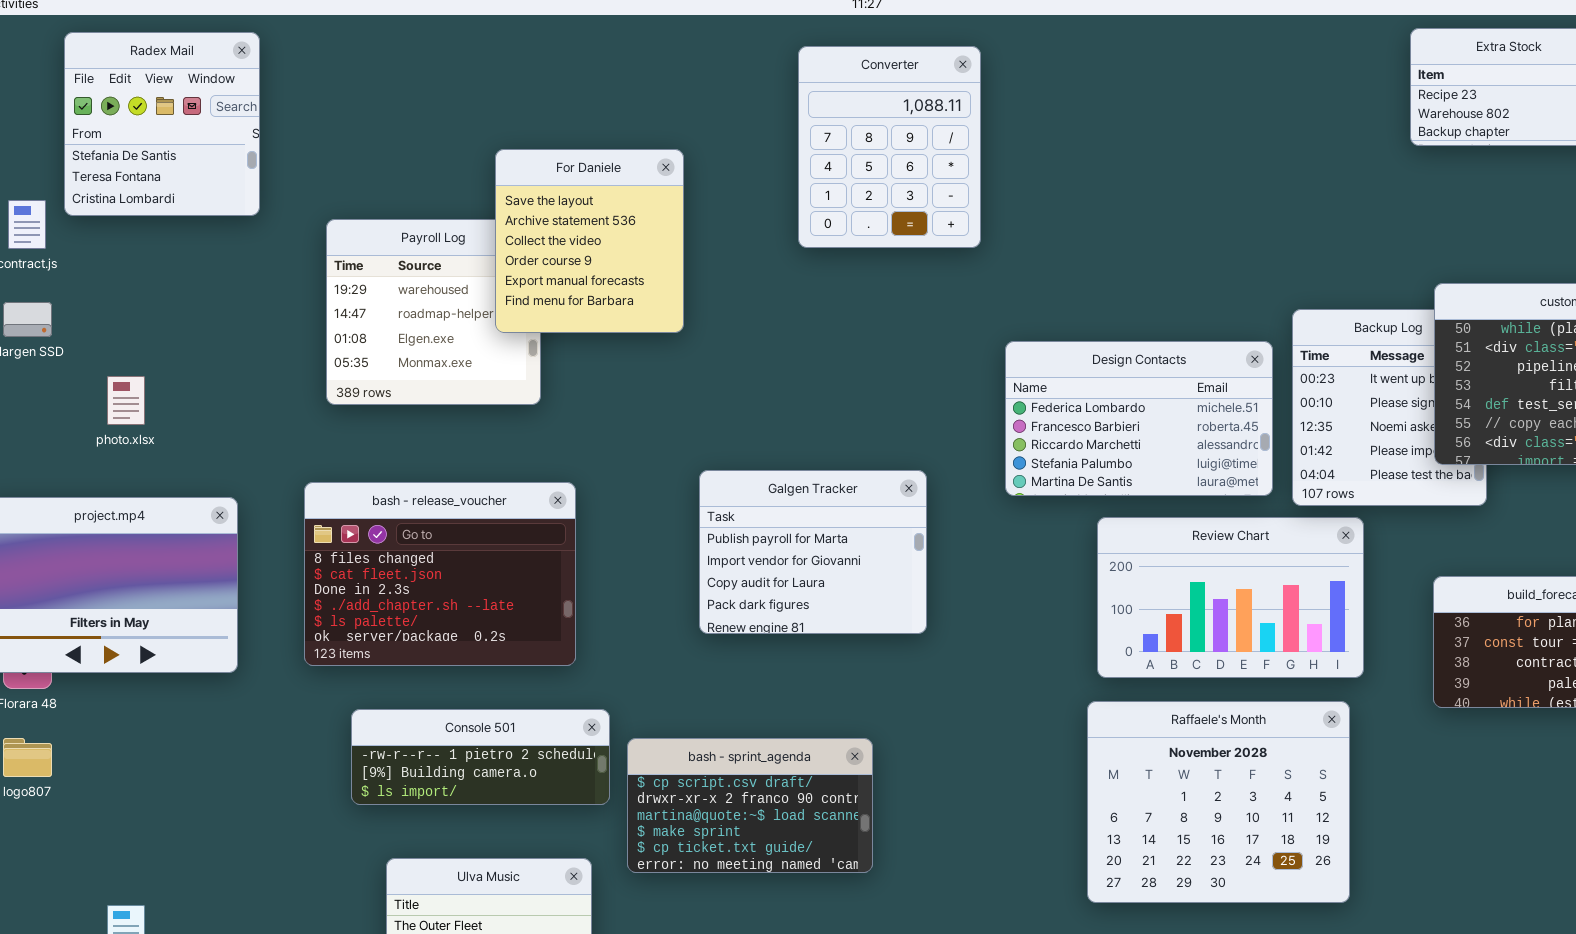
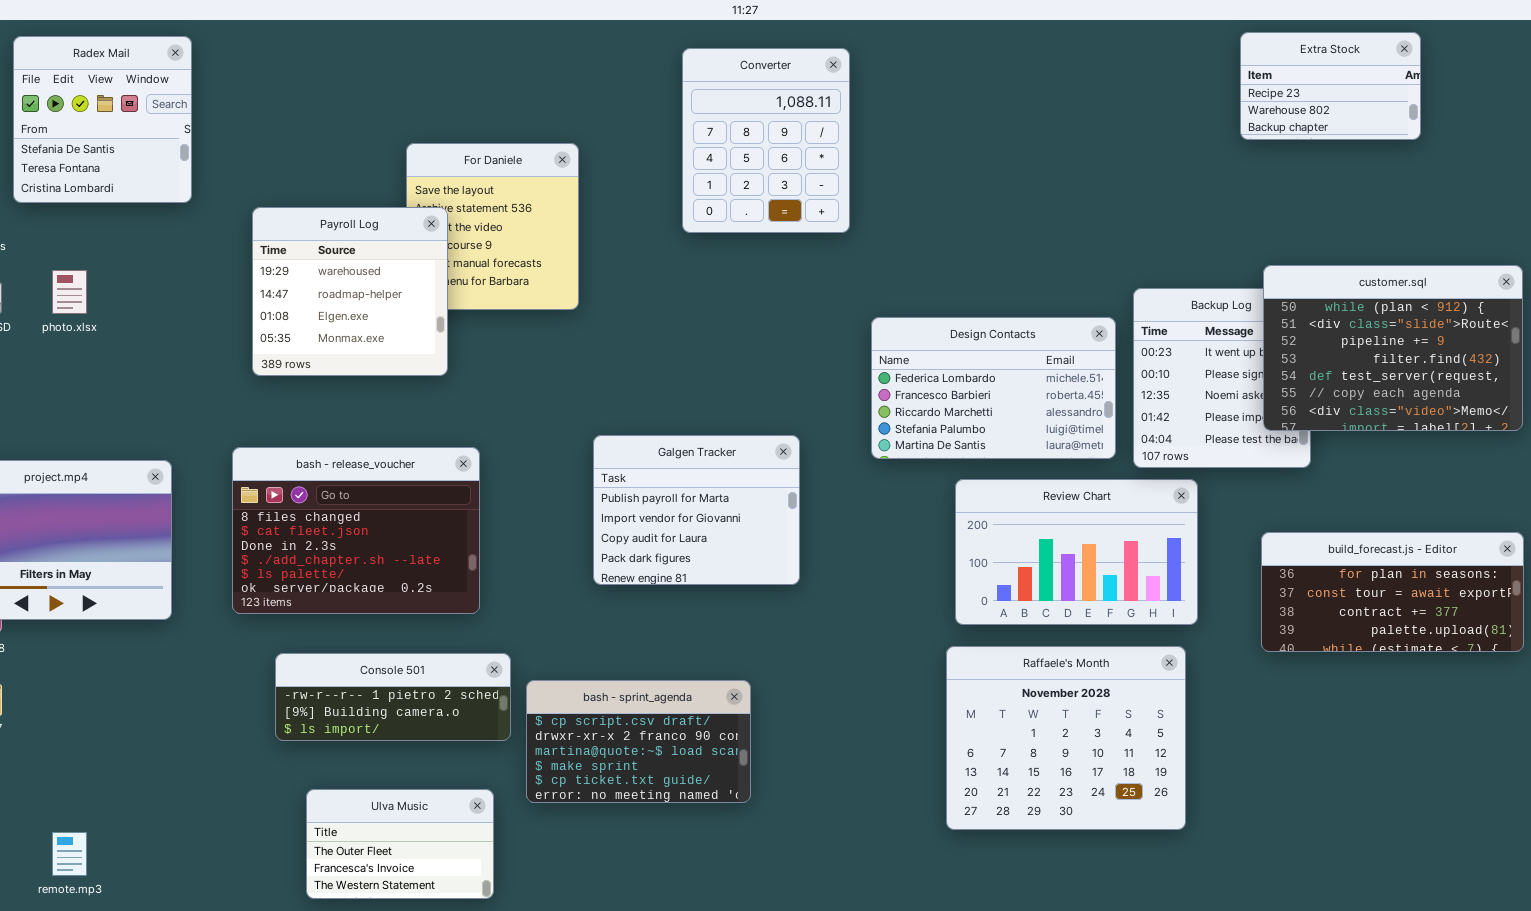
Payroll Log: [326,219,541,405] -> [252,207,448,376], raised
photo.xlsx: [107,376,145,425] -> [52,270,87,314], moved

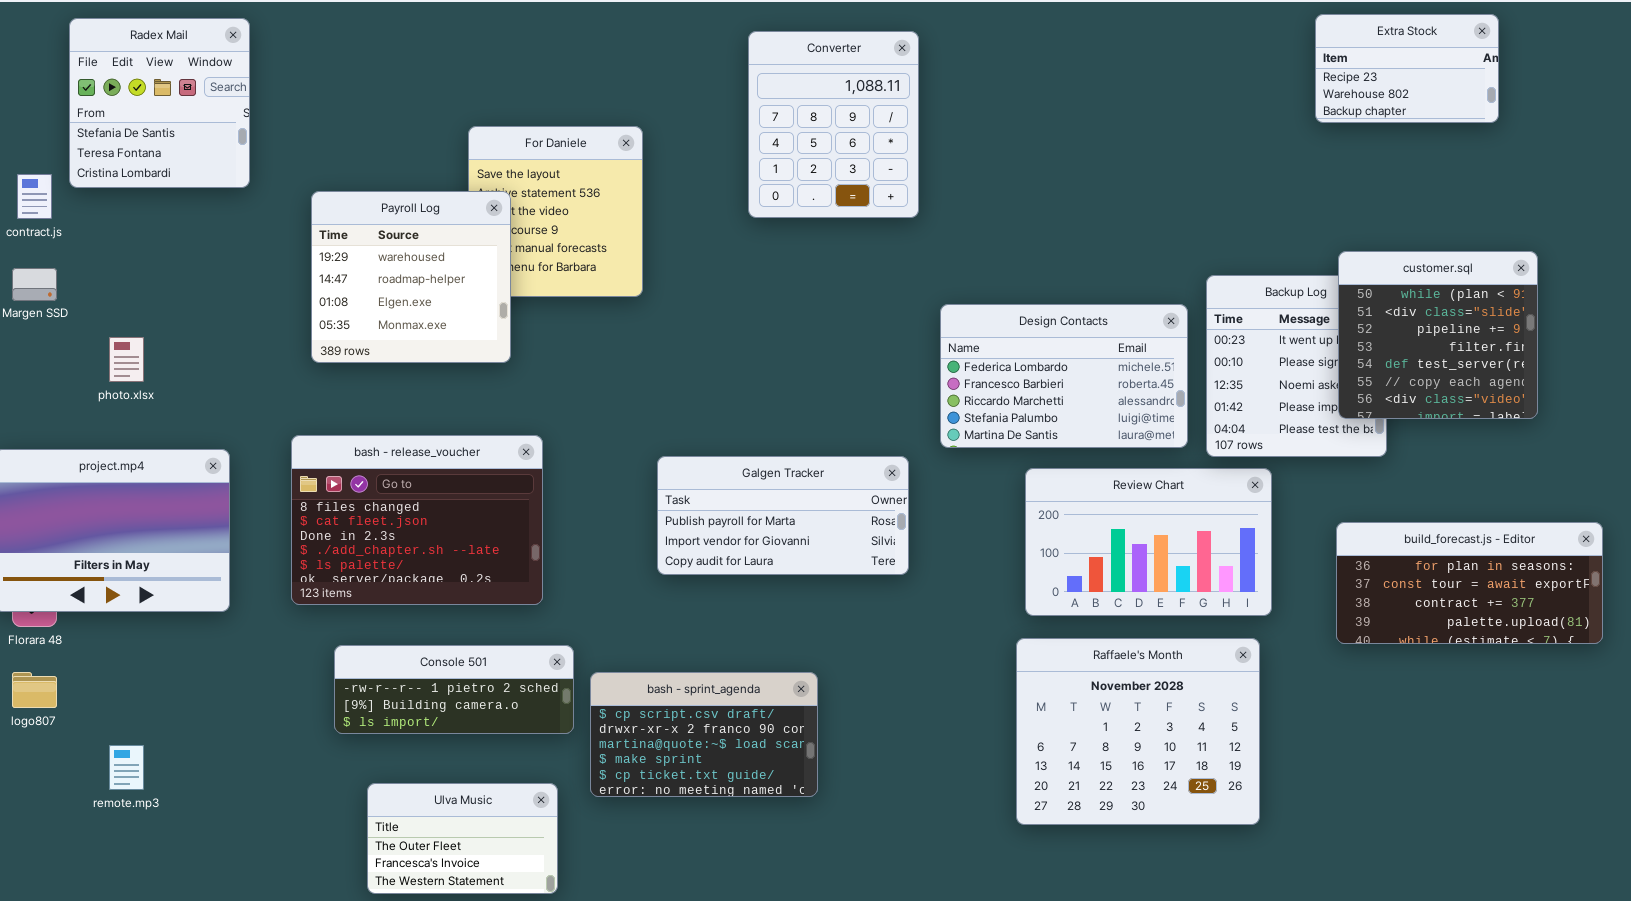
customer.sql: [1263,265,1523,431] -> [1338,251,1538,419], resized
photo.xlsx: [52,270,87,314] -> [109,337,144,382], moved
Galgen Tracker: [593,435,800,585] -> [657,456,909,575], resized
remote.mp3: [52,832,87,876] -> [109,745,144,790], moved

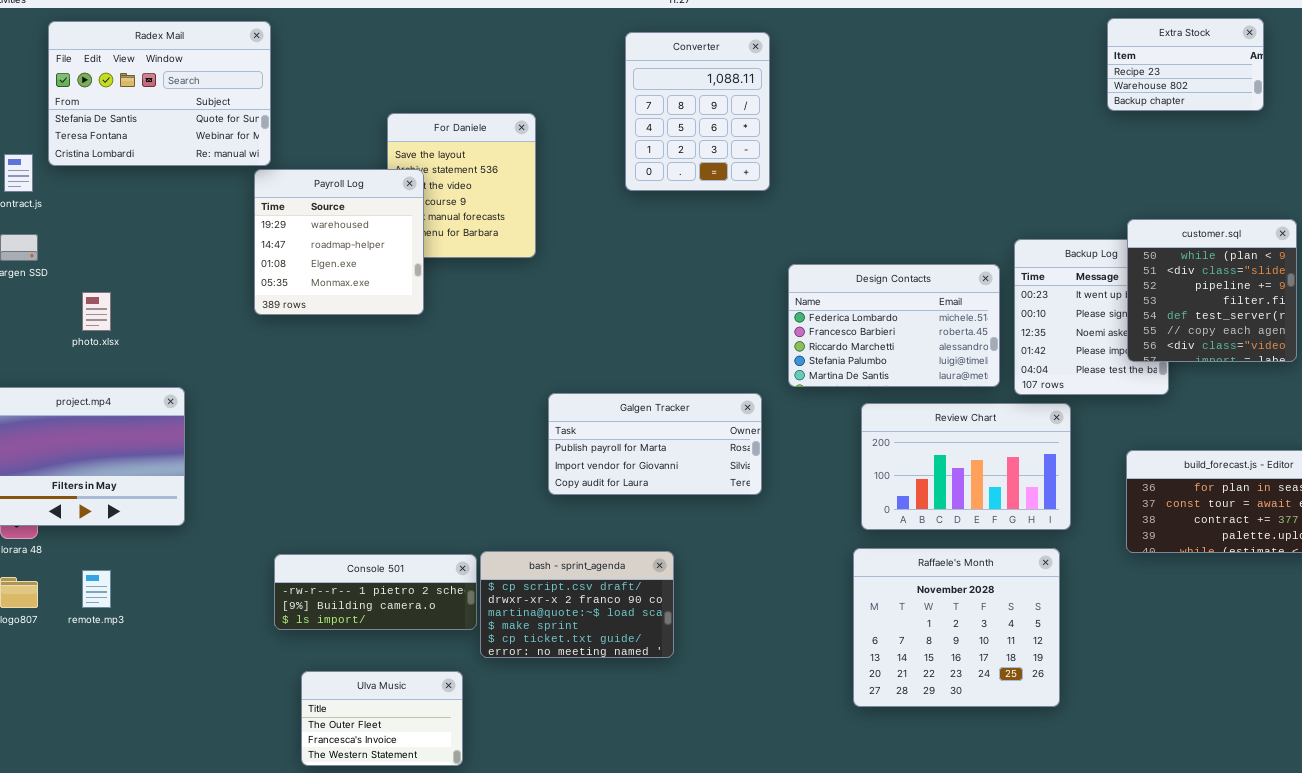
Radex Mail: [69,18,250,188] -> [48,21,271,166], resized
bash - release_voucher: [291,435,543,605] -> none, closed
bash - sprint_agenda: [590,672,818,797] -> [480,551,674,658], moved
remote.mp3: [109,745,144,790] -> [82,570,111,608], moved

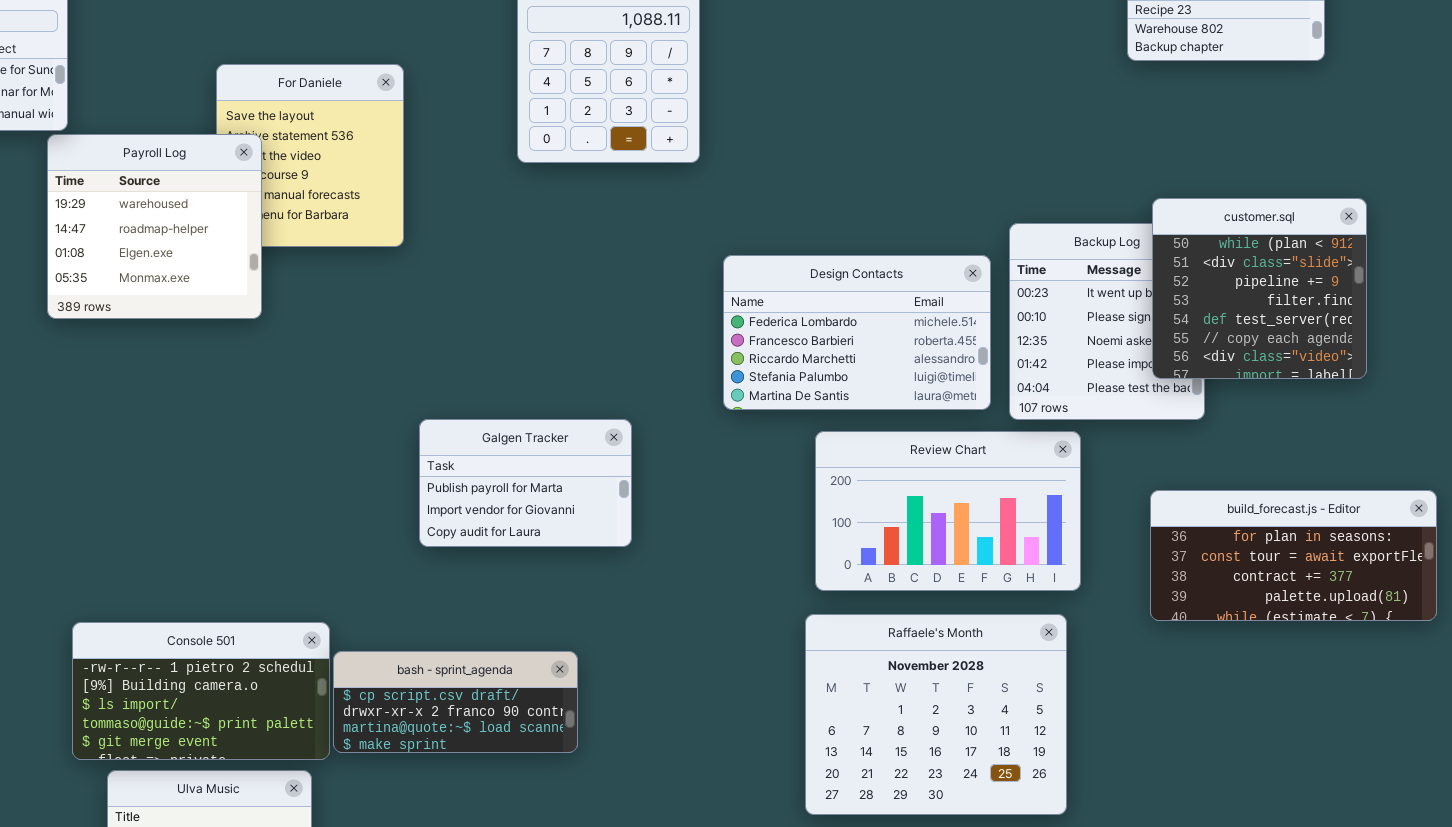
Galgen Tracker: [548,393,762,495] -> [419,419,632,547], resized
bash - sprint_agenda: [480,551,674,658] -> [333,651,578,753], resized
Console 501: [274,554,477,630] -> [72,622,330,760], resized

